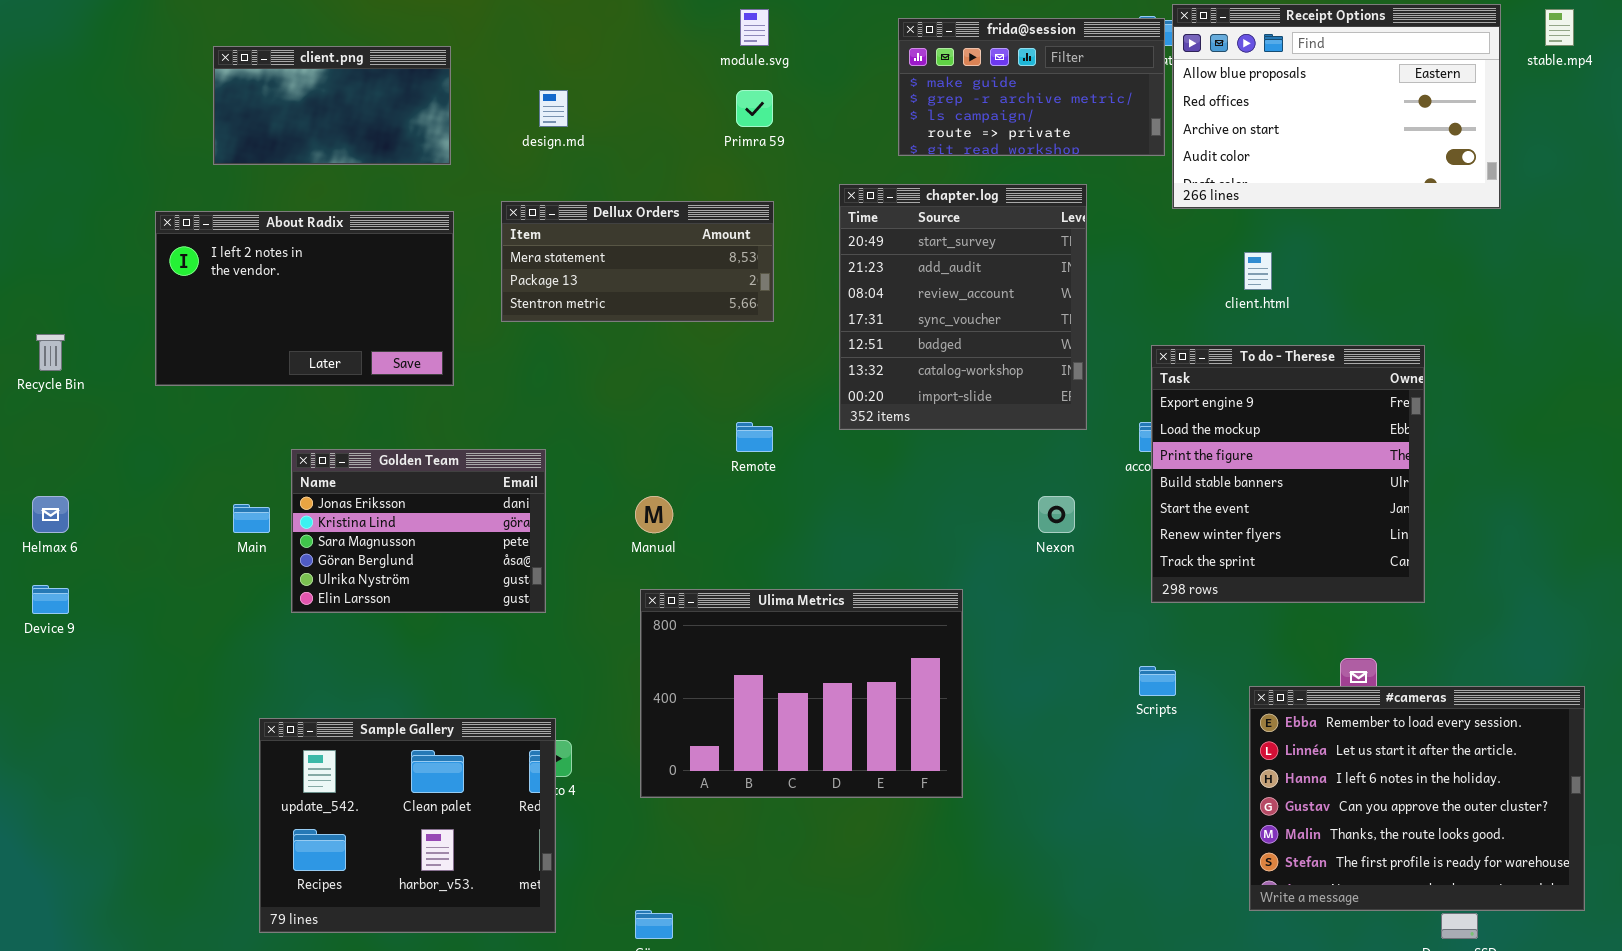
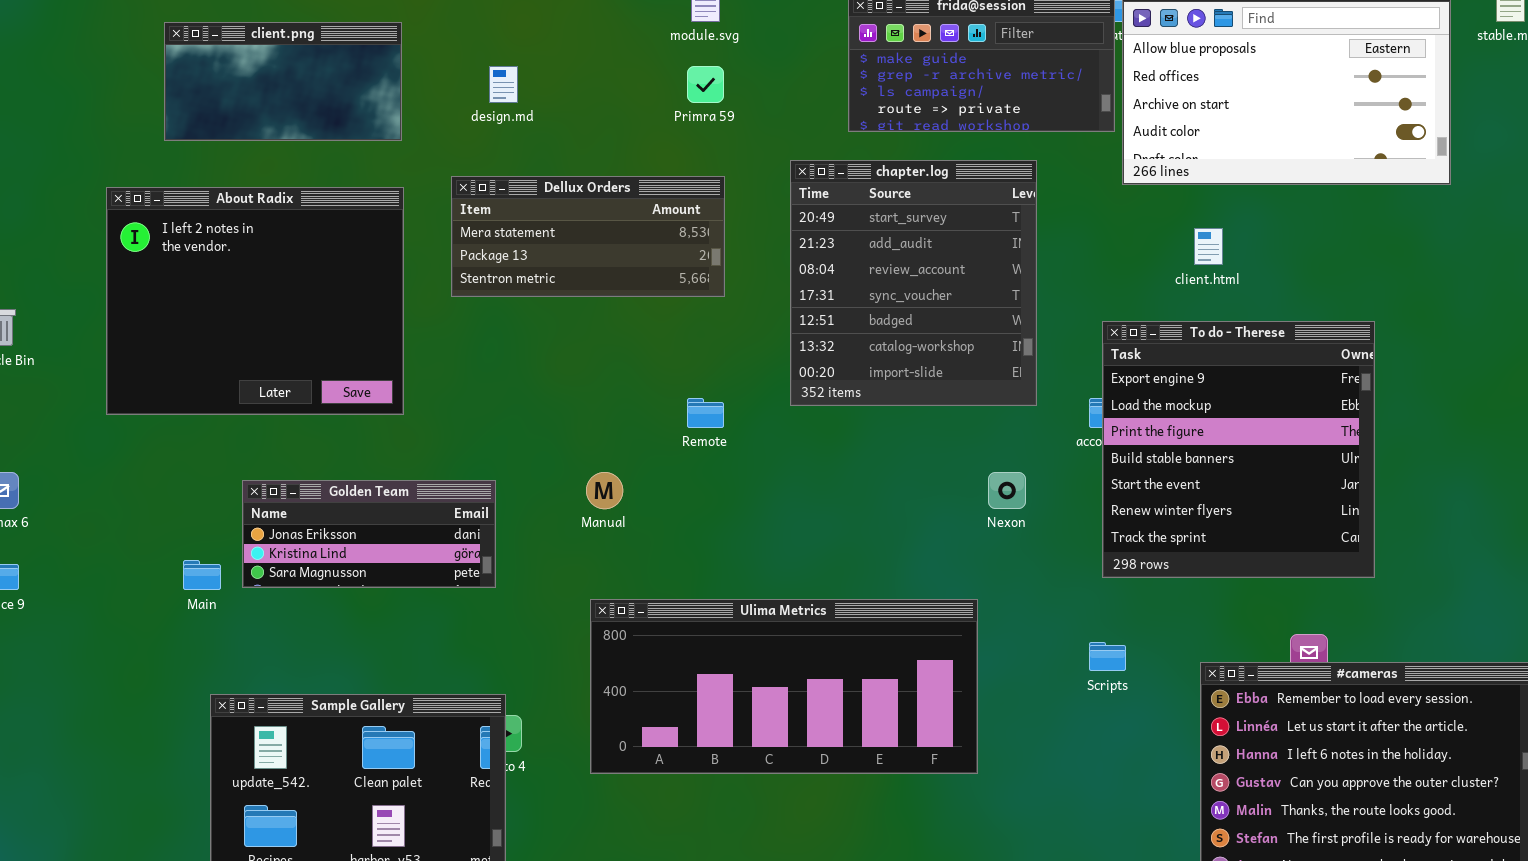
About Radix: [155,211,454,386] -> [106,187,404,415], resized
Golden Team: [291,449,546,613] -> [242,480,496,588], resized
Main: [233,504,270,533] -> [183,560,221,590], moved
Ulima Metrics: [640,589,963,798] -> [590,599,978,774], resized

